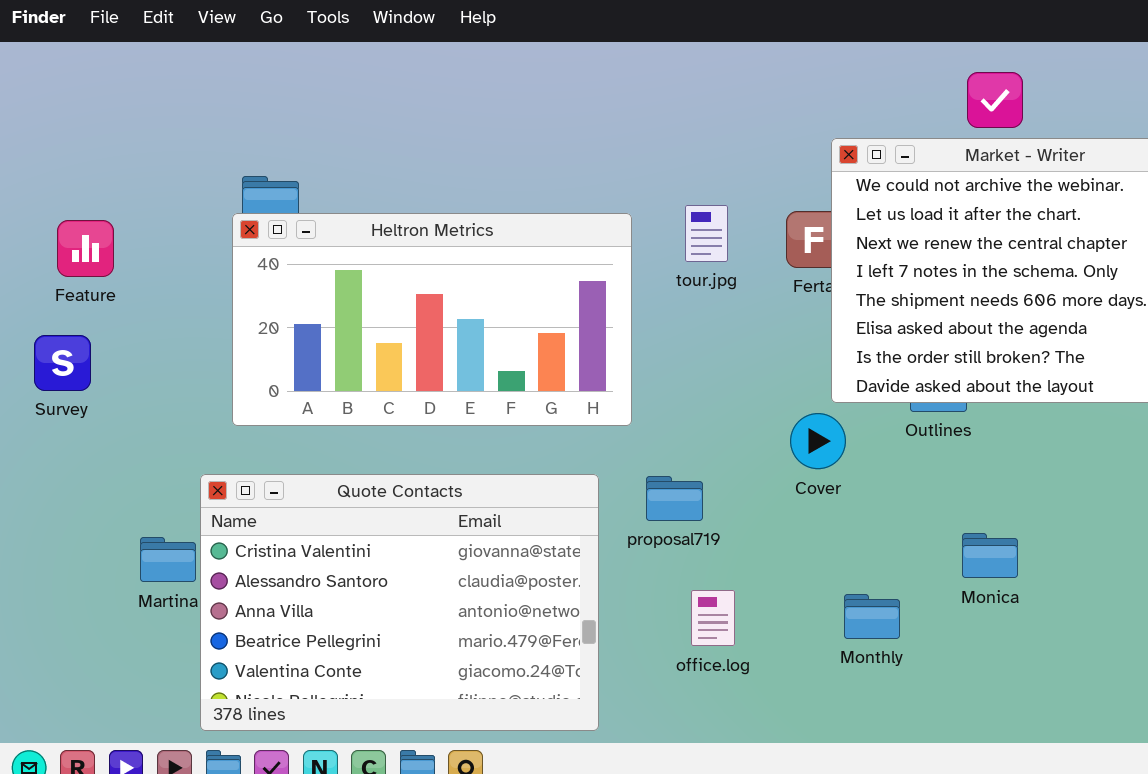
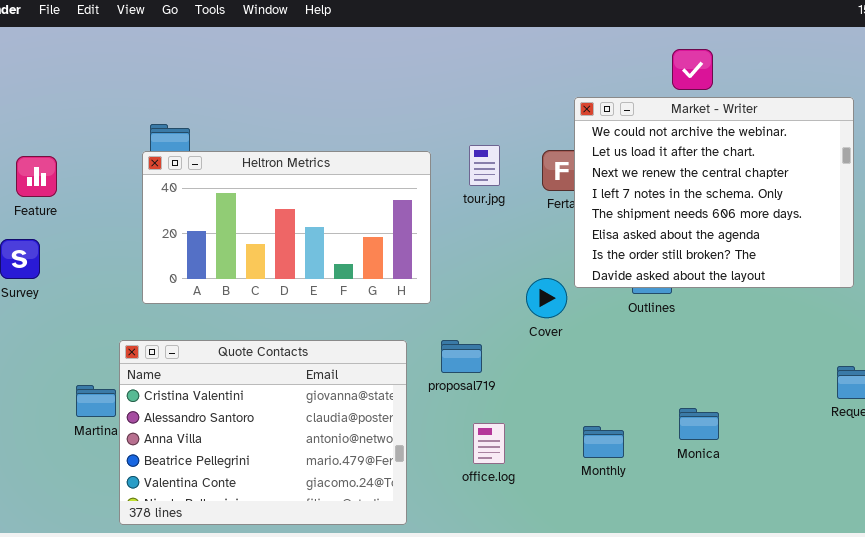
Cover: [790,413,846,469] -> [526,278,567,318], moved
Monica: [962,533,1018,578] -> [679,408,719,440], moved

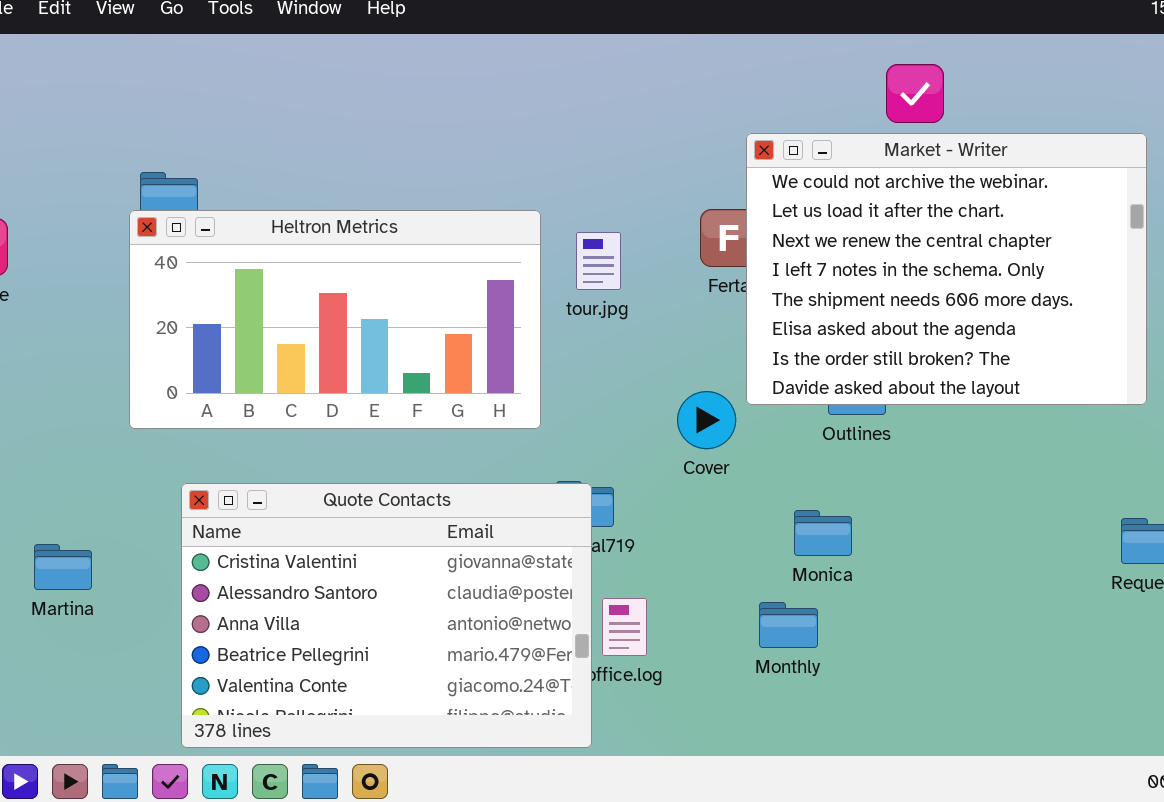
tour.jpg: [469,145,500,186] -> [576,232,621,290], moved
Quote Contacts: [119,340,407,525] -> [181,483,592,748], moved
Monica: [679,408,719,440] -> [794,510,852,556], moved

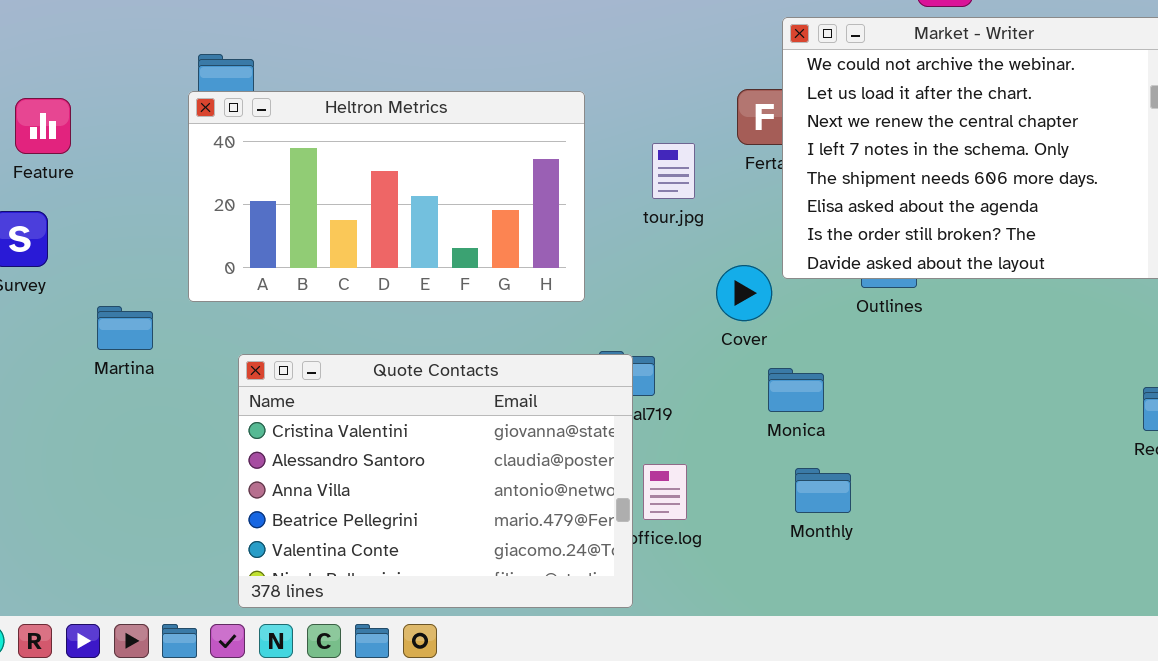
tour.jpg: [576,232,621,290] -> [652,143,695,199], moved
Monica: [794,510,852,556] -> [768,368,824,412], moved
Martina: [34,544,92,590] -> [97,306,153,350], moved

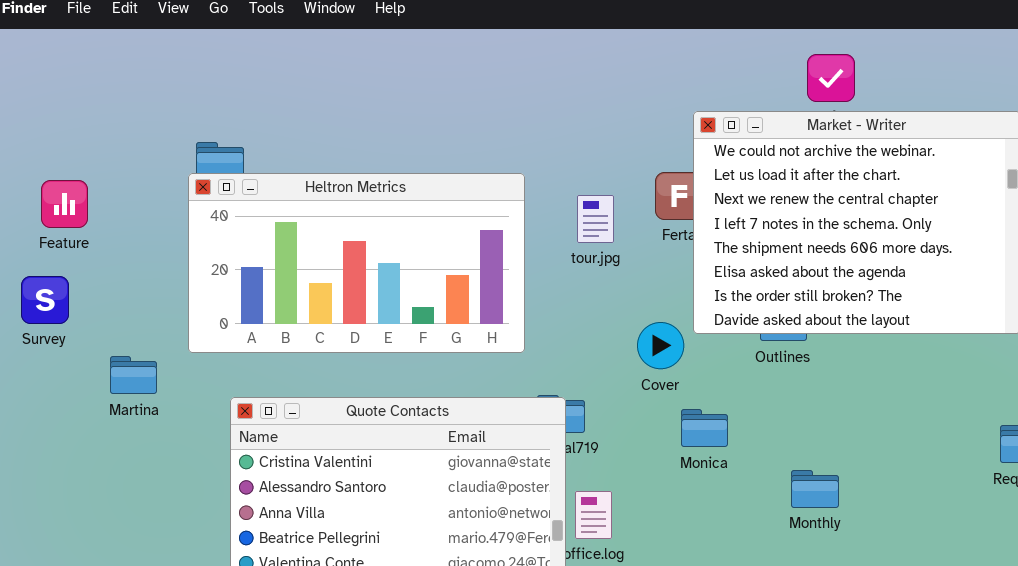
tour.jpg: [652,143,695,199] -> [577,195,614,243], moved
Monthly: [795,468,851,513] -> [791,470,839,508], moved

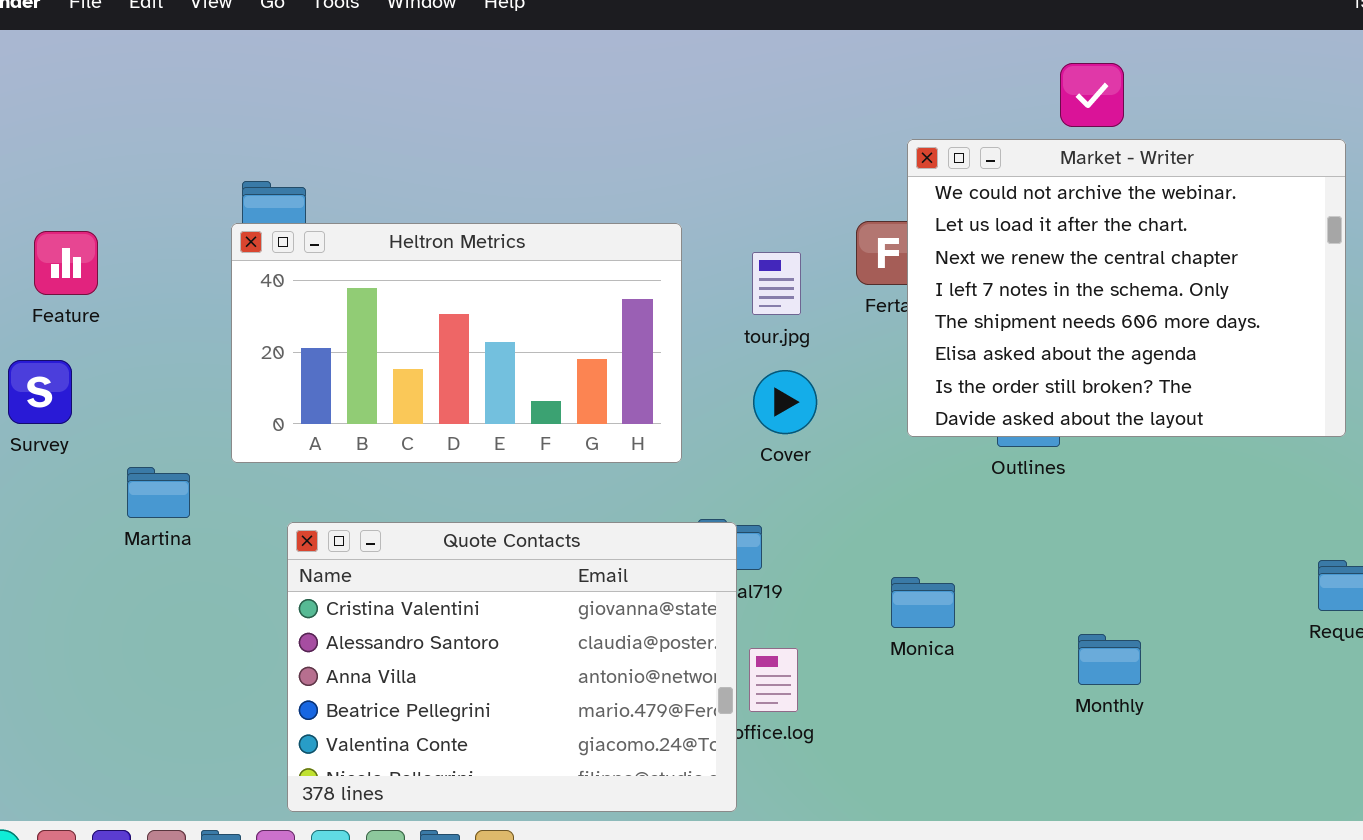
Cover: [637,322,684,369] -> [753,370,817,434], moved
Monica: [681,409,728,447] -> [891,577,955,628], moved
Monthly: [791,470,839,508] -> [1078,634,1141,685], moved

